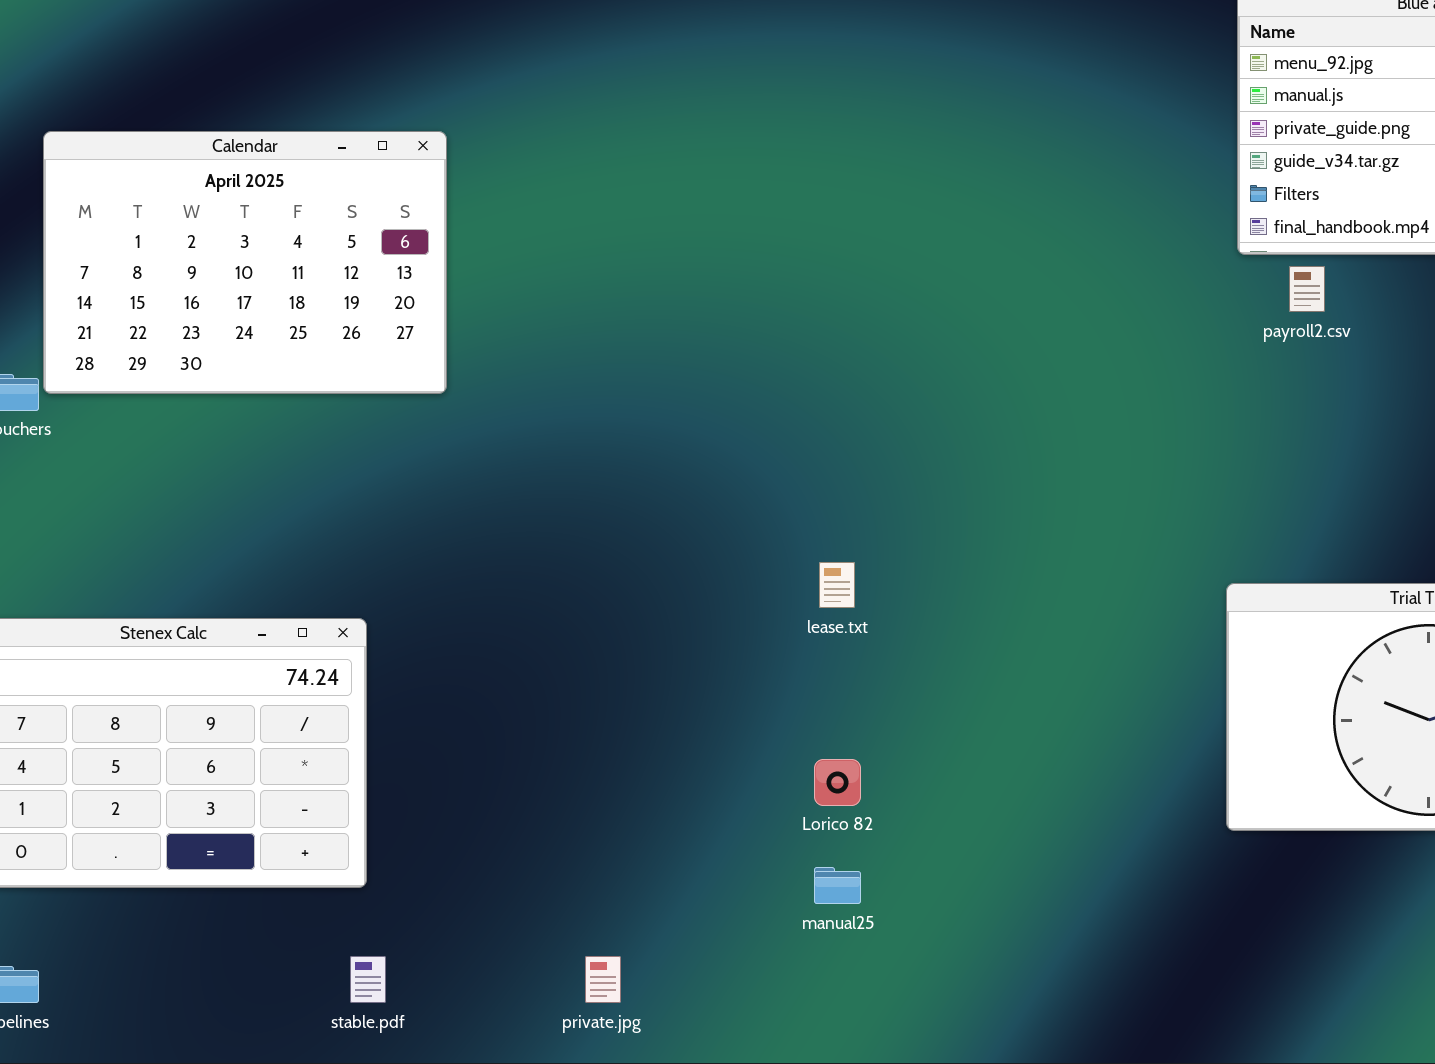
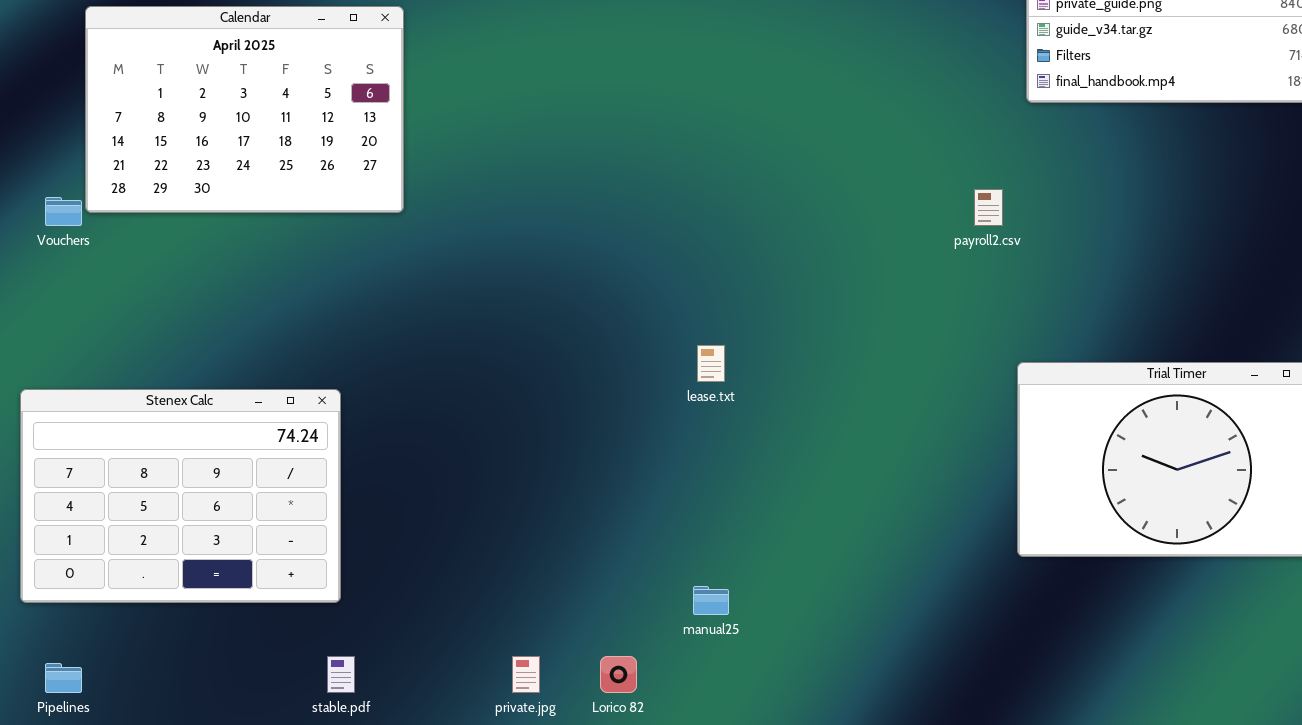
payroll2.csv: [1289,266,1325,312] -> [974,189,1003,226], moved
Lorico 82: [814,759,861,806] -> [600,656,637,693], moved

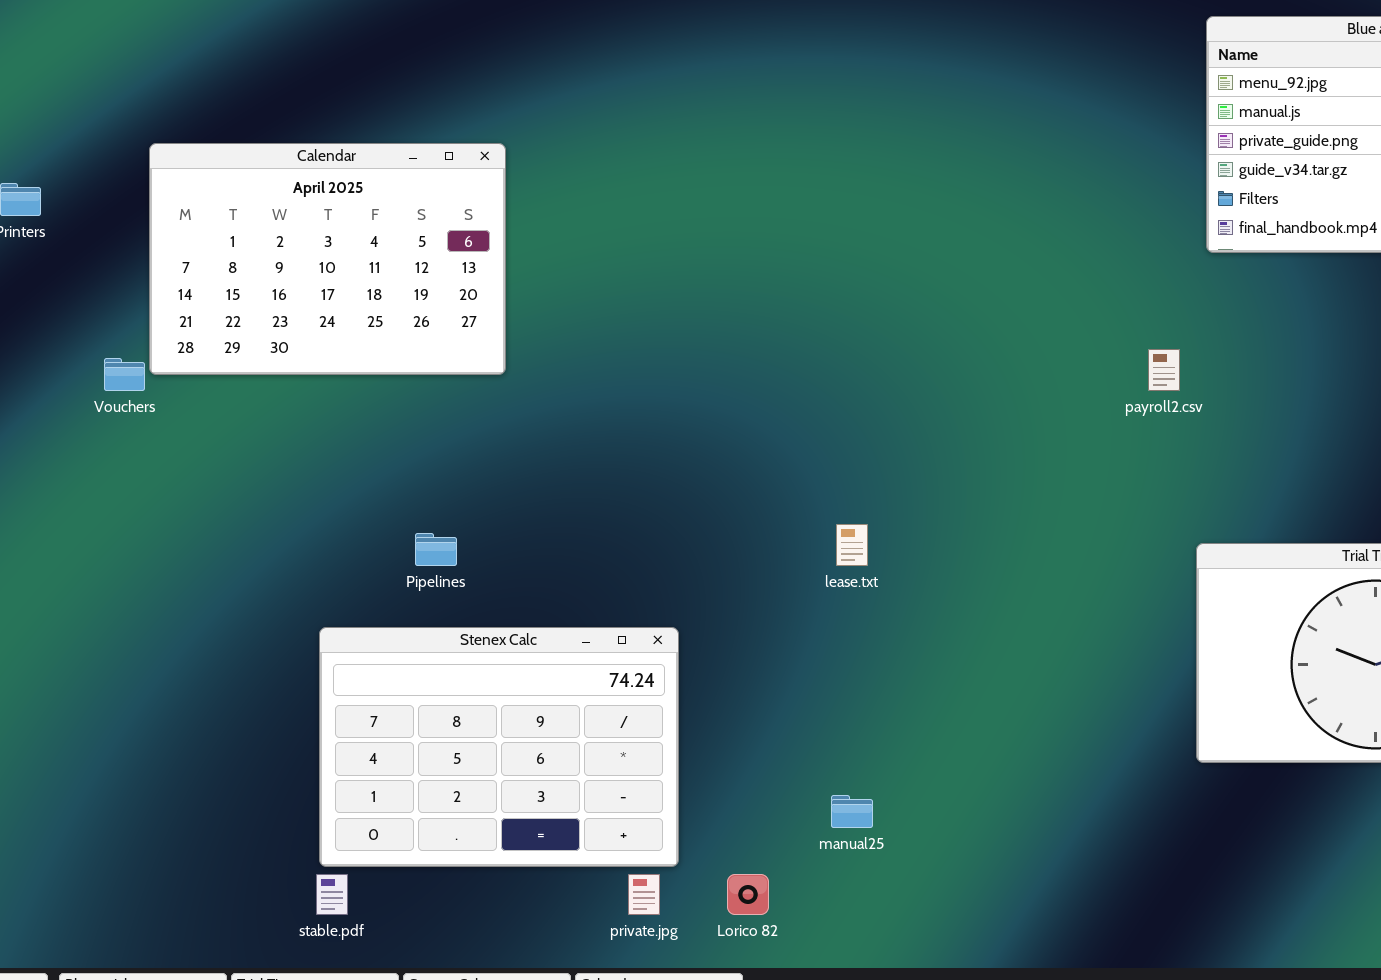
Stenex Calc: [20,389,341,603] -> [319,627,679,867], moved
stable.pdf: [327,656,355,693] -> [316,874,348,915], moved
Pipelines: [45,663,82,693] -> [415,533,457,566], moved

